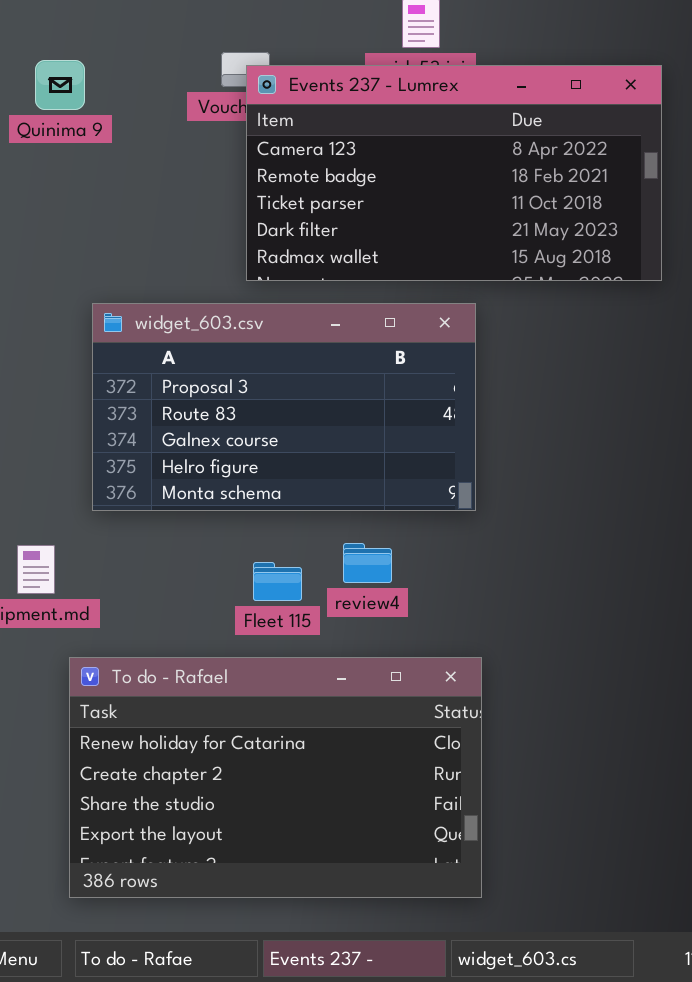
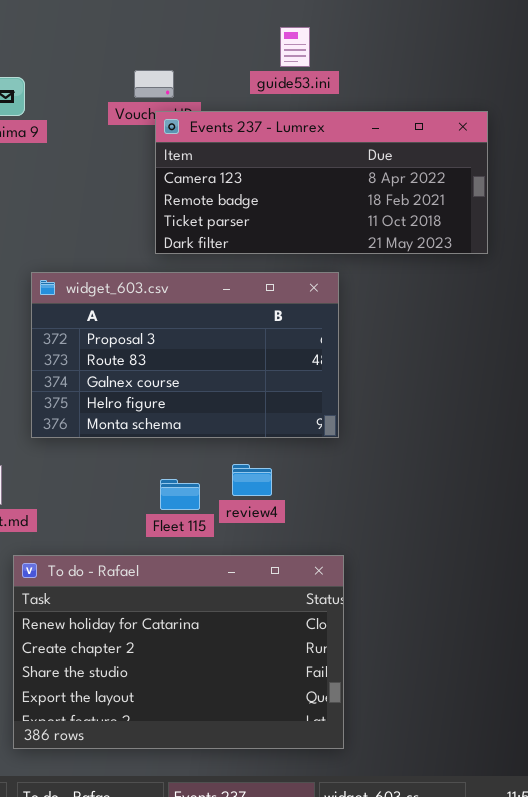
Events 237 - Lumrex: [246,65,662,281] -> [155,111,488,254], resized

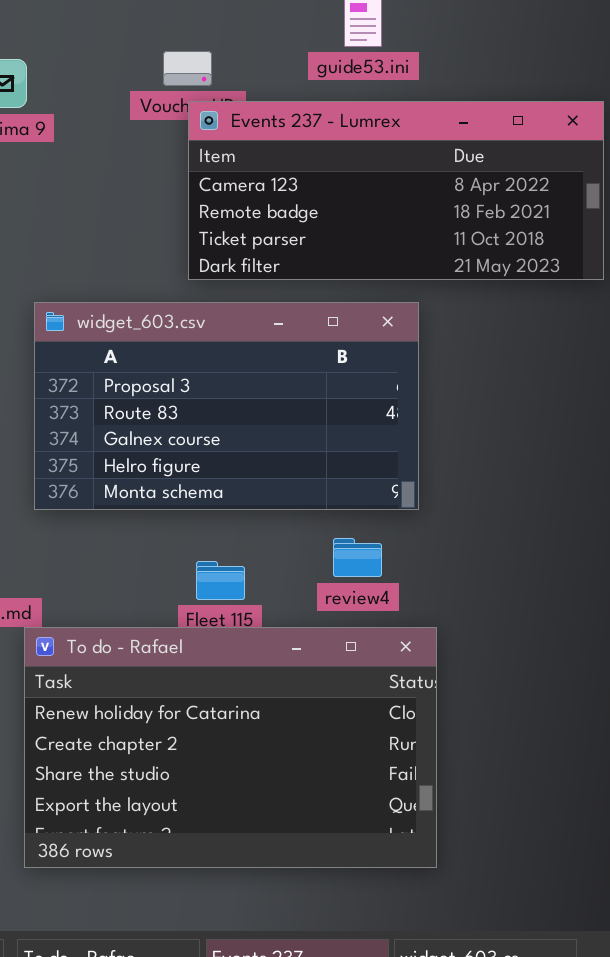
review4: [232,464,272,496] -> [333,538,382,577], moved
To do - Rafael: [13,555,344,749] -> [24,627,437,868], moved

